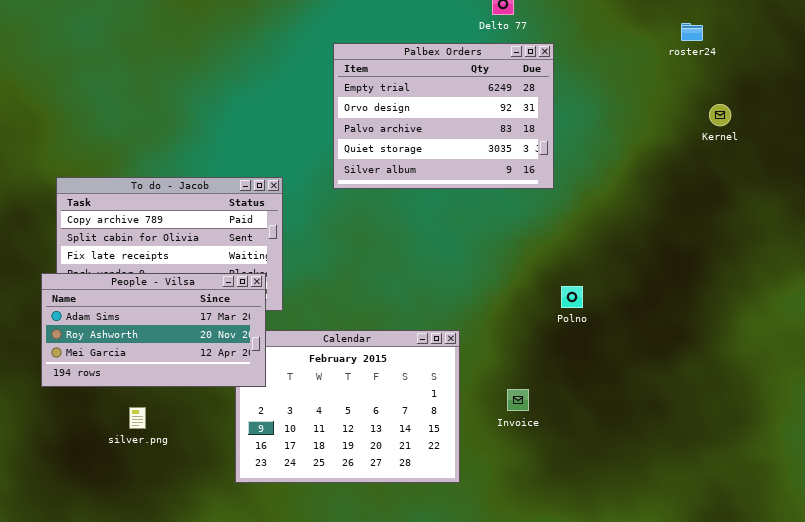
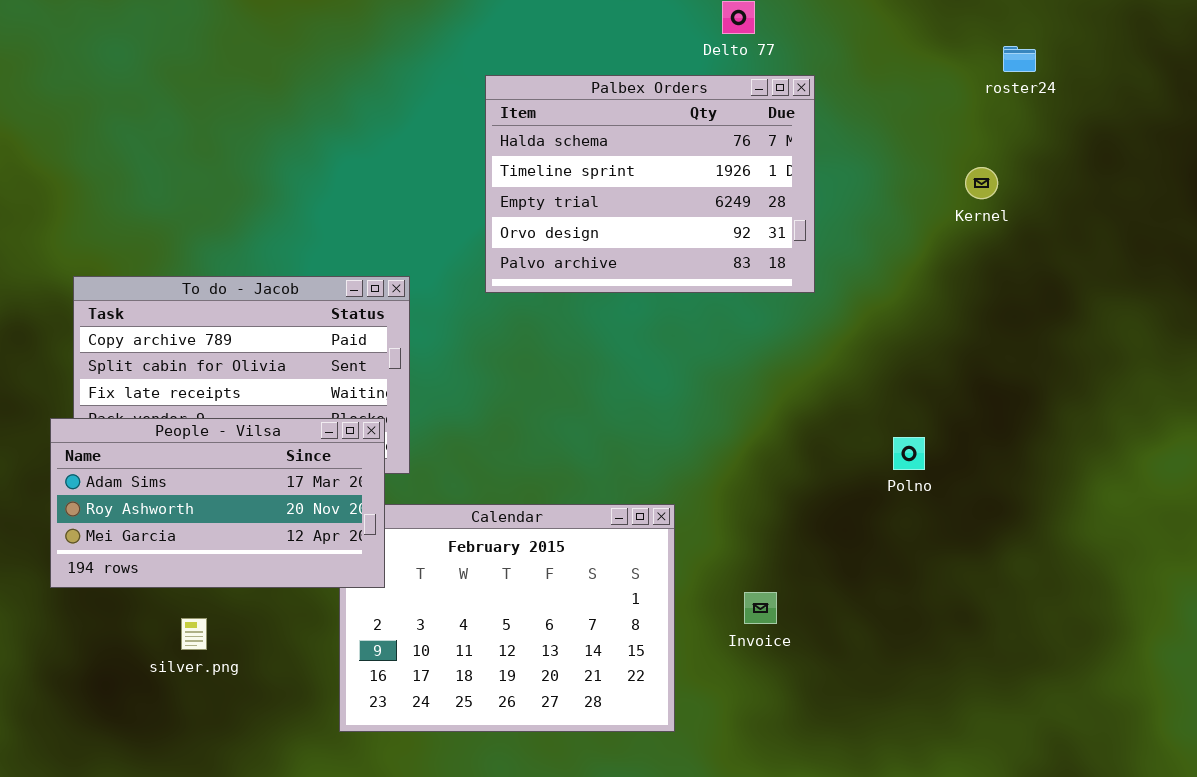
Palbex Orders: [333,43,554,189] -> [485,75,815,293], scrolled up 2 rows
Kernel: [709,104,731,126] -> [965,167,998,199], moved
Polno: [561,286,583,308] -> [893,437,925,470], moved

